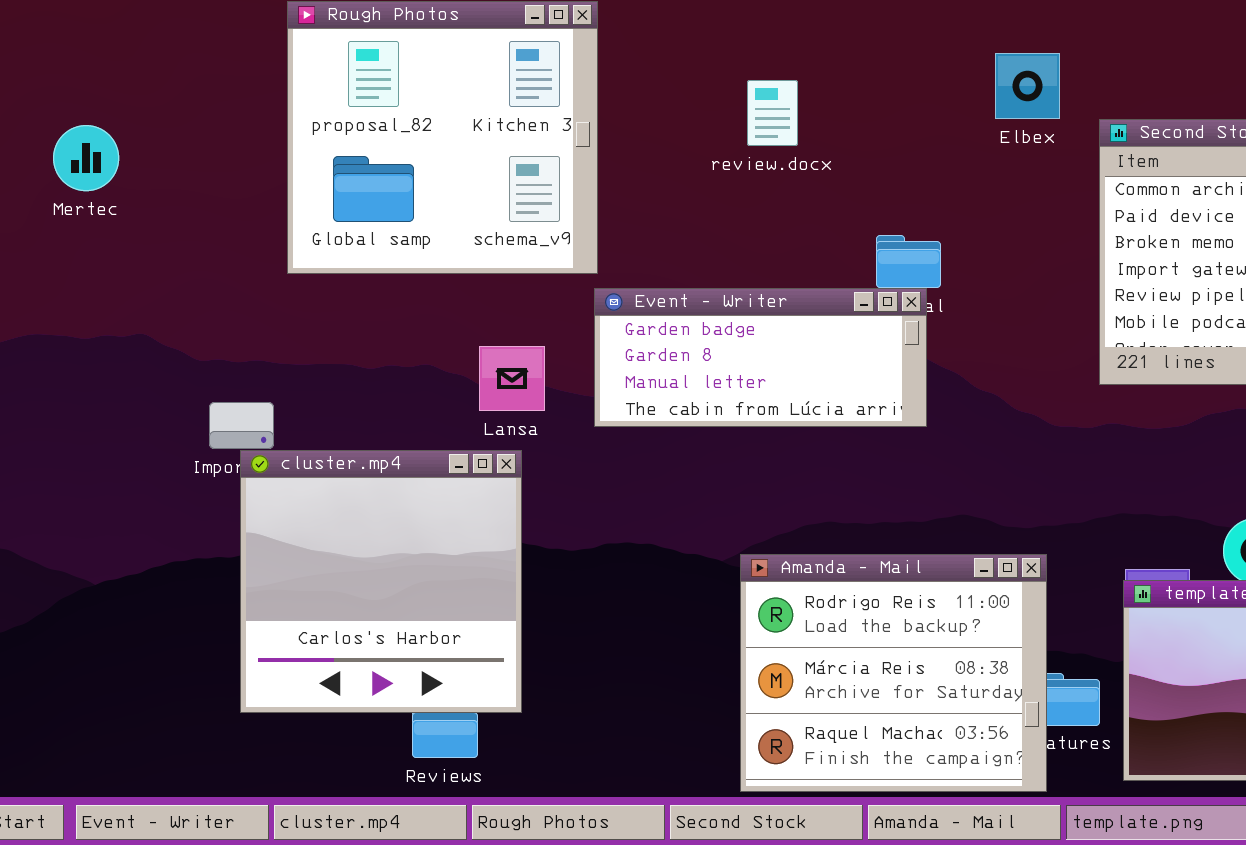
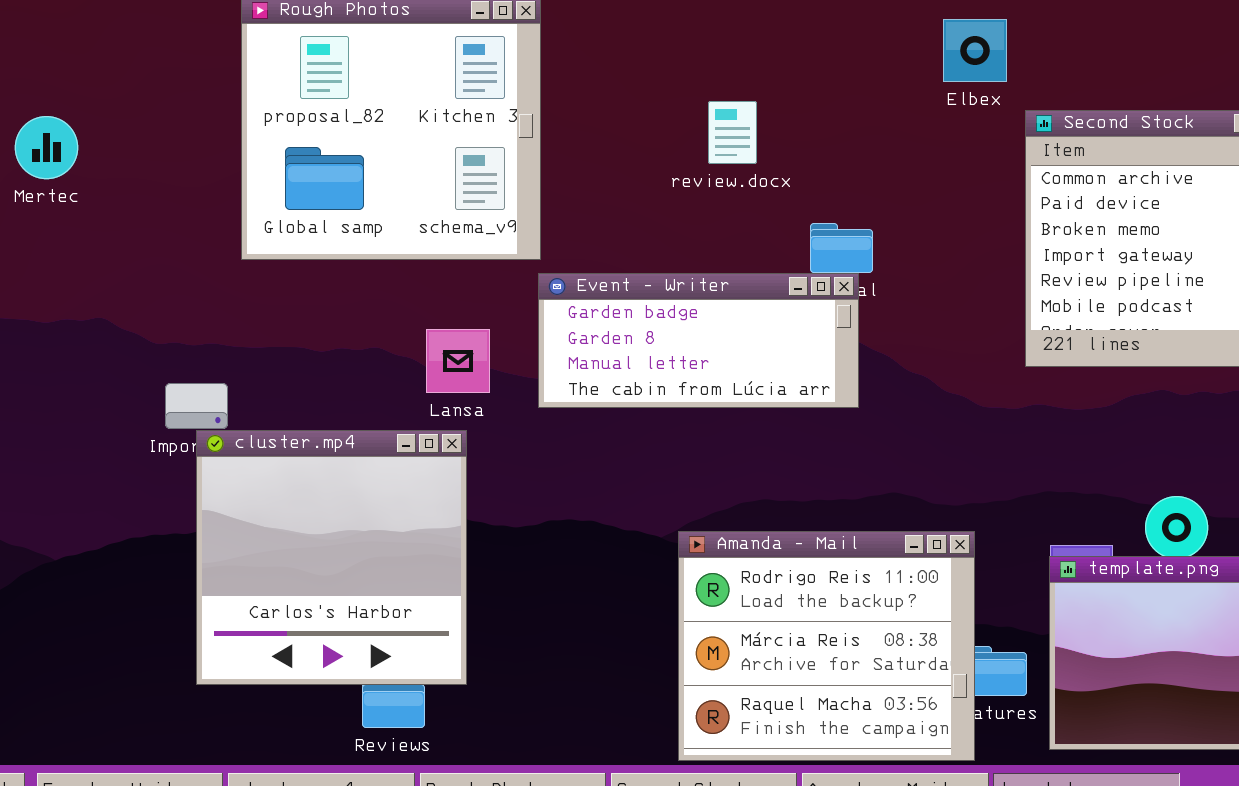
Elbex: [995,53,1060,119] -> [943,19,1007,82], moved
review.docx: [747,80,798,146] -> [708,101,757,164], moved

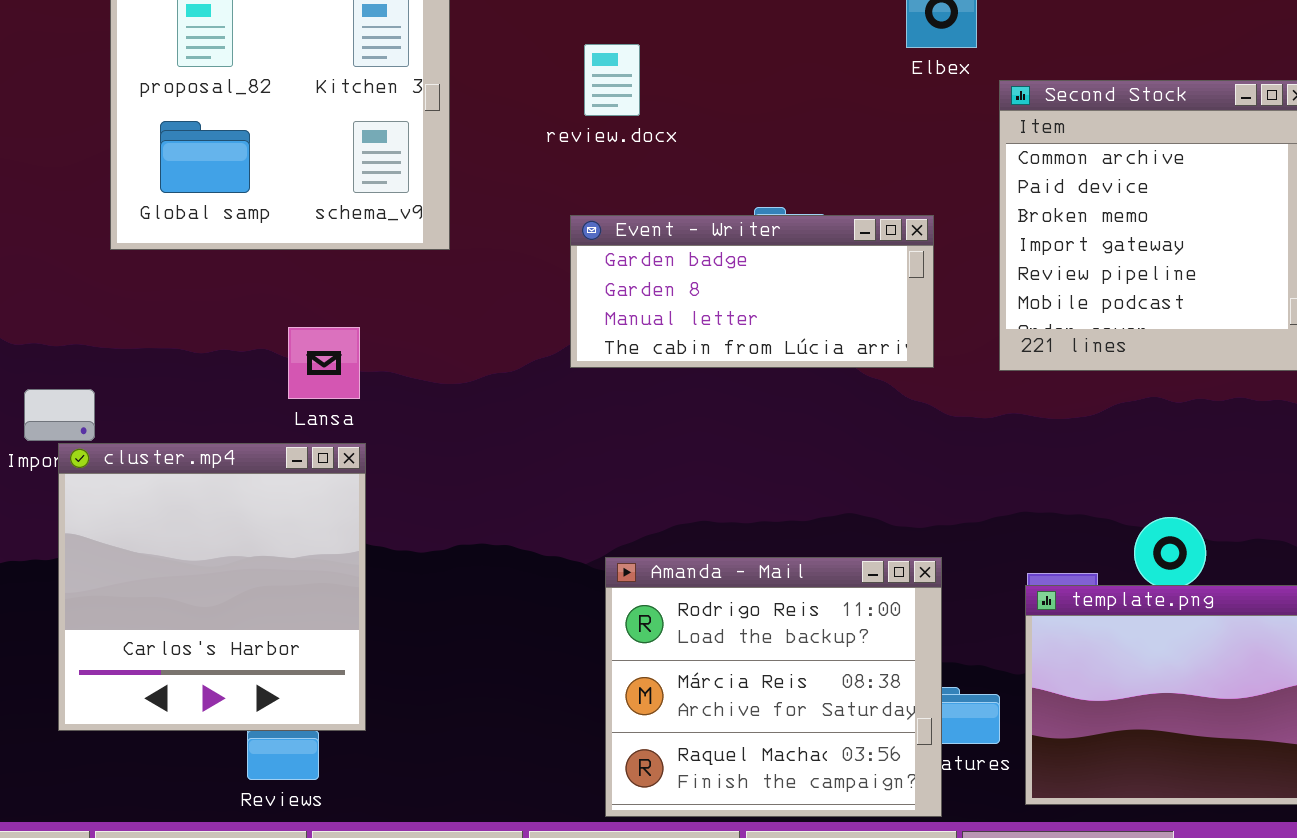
review.docx: [708,101,757,164] -> [584,44,640,116], moved
Event - Writer: [538,273,859,408] -> [570,215,934,368], moved
Lansa: [426,329,490,393] -> [288,327,360,399], moved

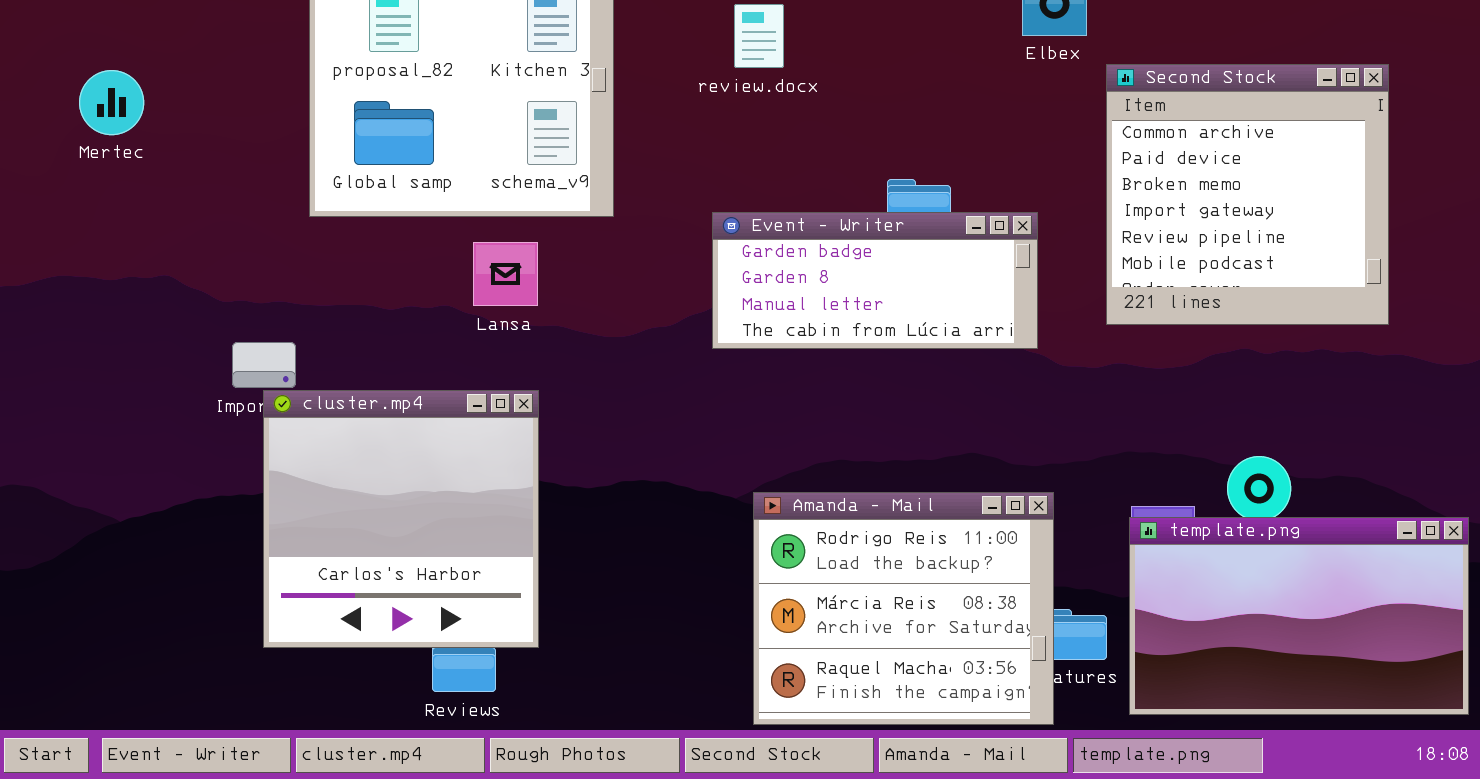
review.docx: [584,44,640,116] -> [734,4,784,68], moved
Event - Writer: [570,215,934,368] -> [712,212,1038,349], moved
Lansa: [288,327,360,399] -> [473,242,538,306], moved

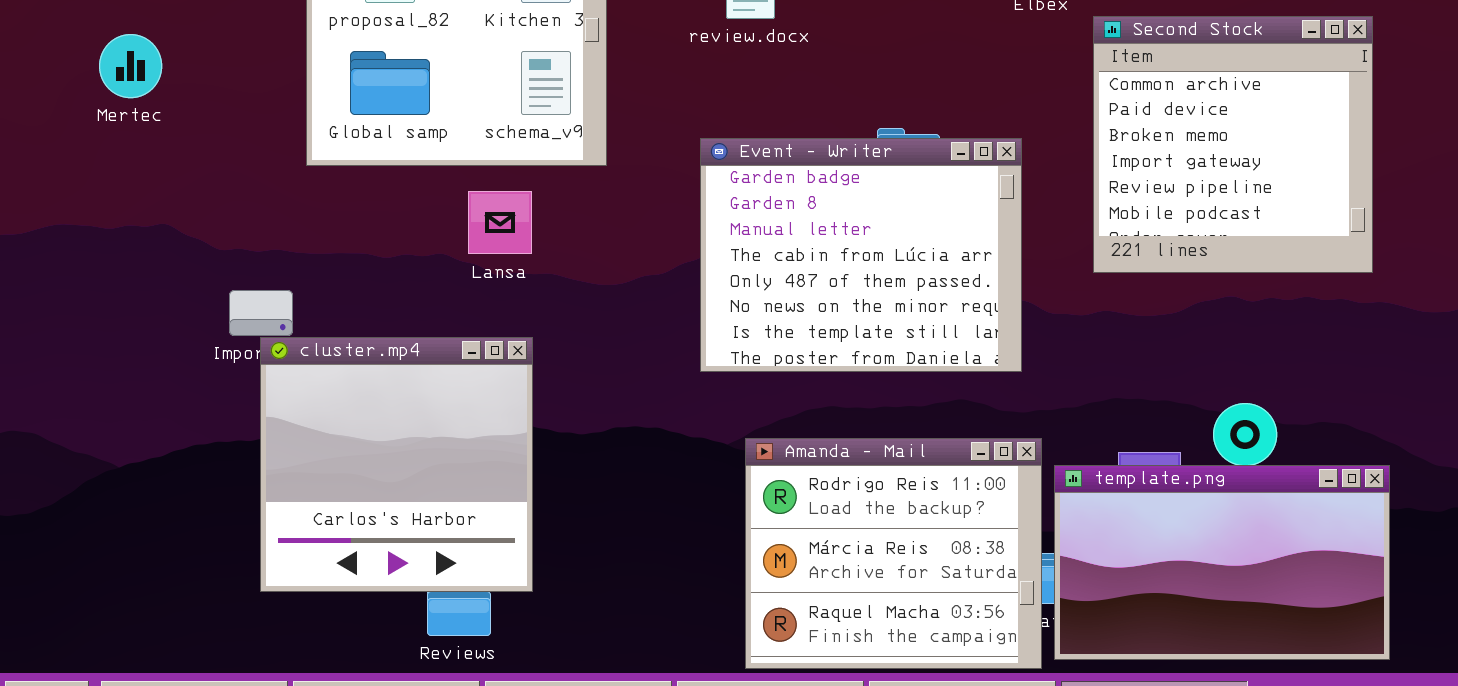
Mertec: [79,70,144,135] -> [99,34,162,98], moved
Event - Writer: [712,212,1038,349] -> [700,138,1022,372], moved, resized
template.png: [1129,517,1469,715] -> [1054,465,1390,660], moved

